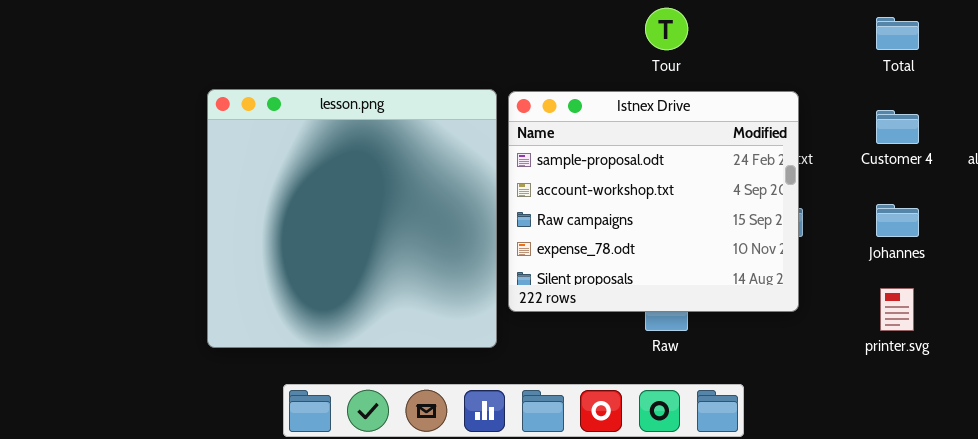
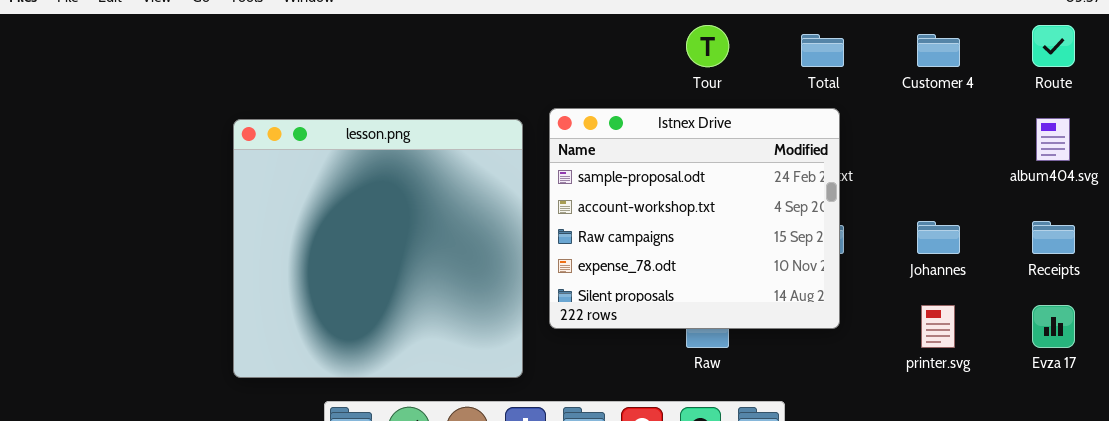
Total: [876,17,919,50] -> [801,34,844,67], moved
lesson.png: [207,89,497,348] -> [233,119,523,378], moved
Customer 4: [876,110,919,144] -> [917,34,960,67], moved

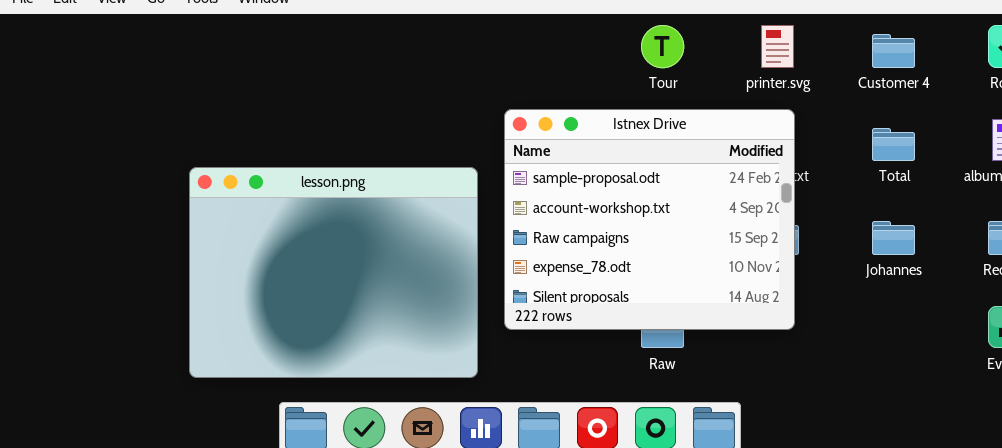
Total: [801,34,844,67] -> [872,128,915,161], moved
lesson.png: [233,119,523,378] -> [189,167,478,378], resized
printer.svg: [921,305,955,348] -> [761,25,794,68], moved

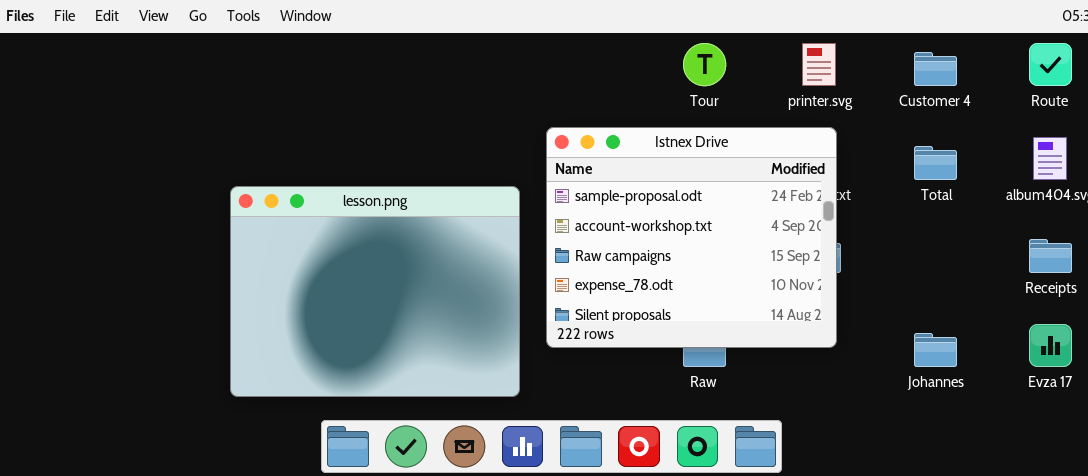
Johannes: [872,221,915,255] -> [914,333,957,367], moved

